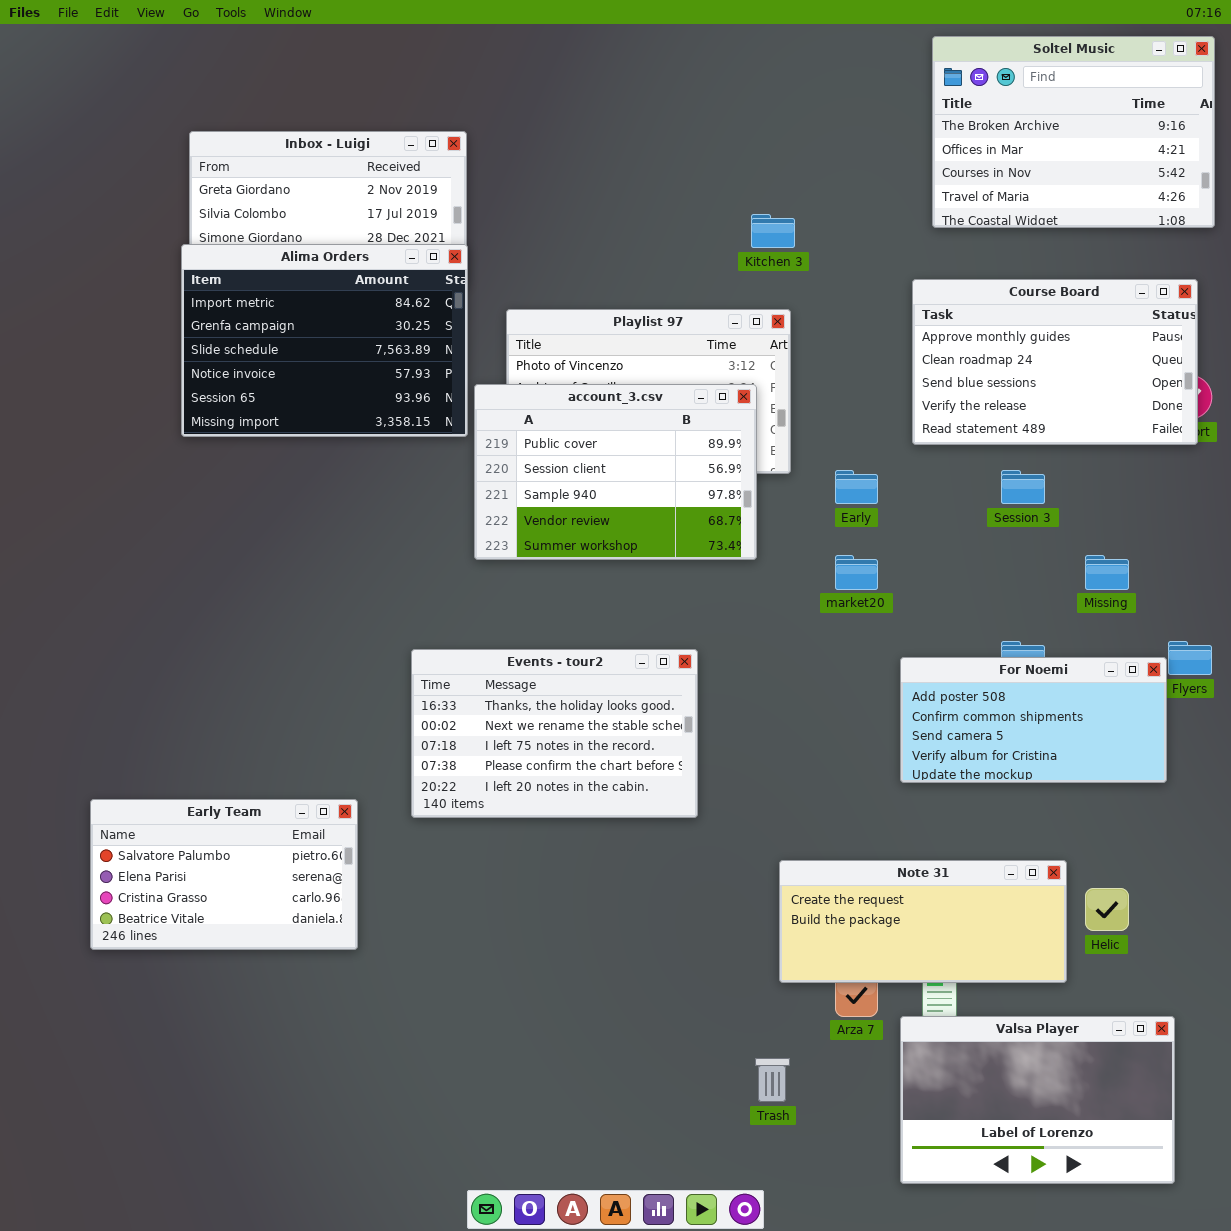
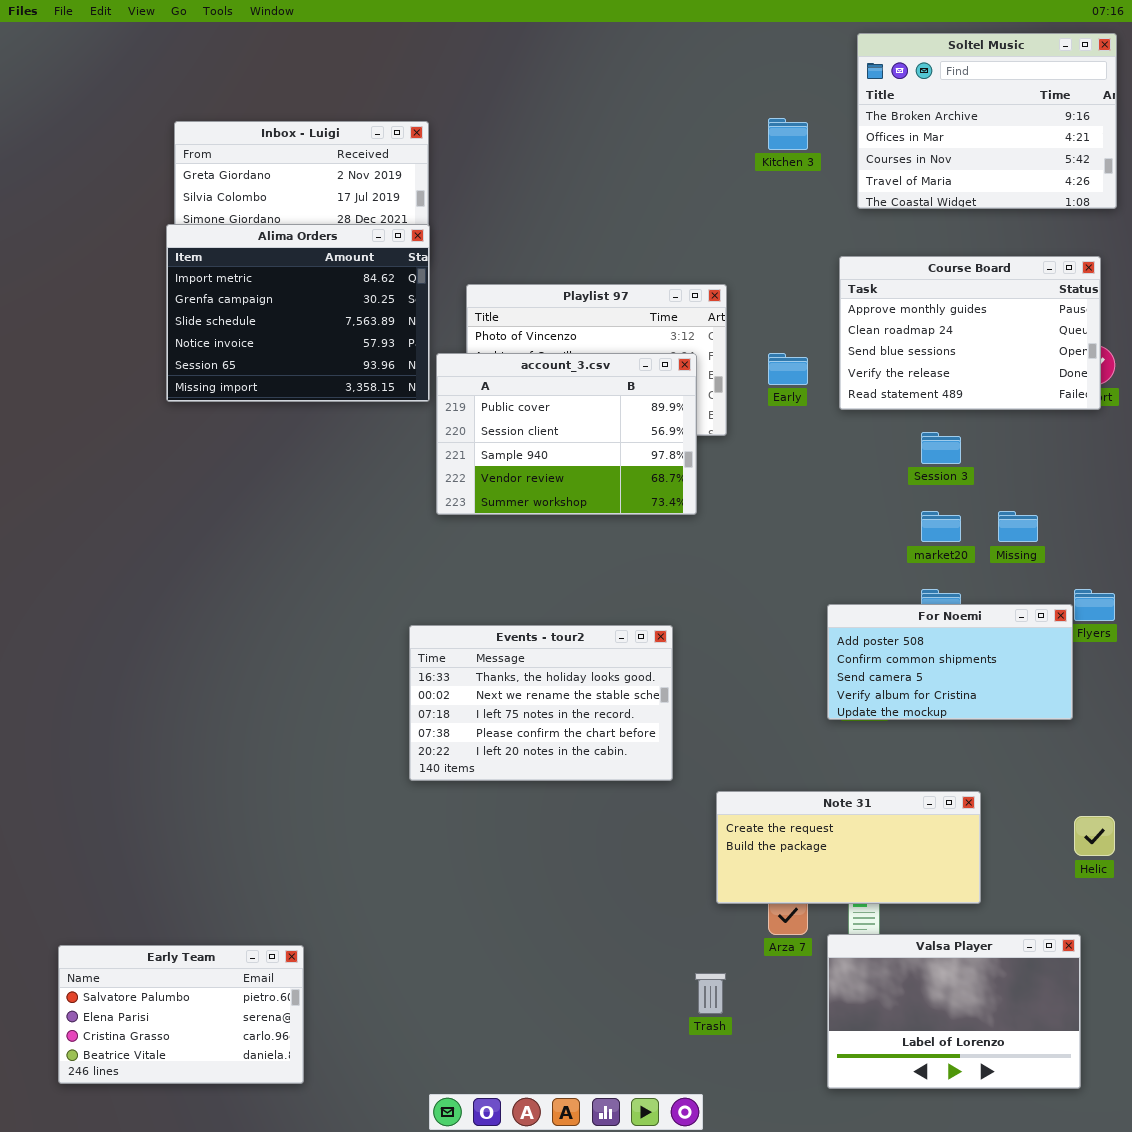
Kitchen 3: [751,214,795,248] -> [768,118,808,150], moved
Early: [835,470,878,504] -> [768,353,808,385], moved
market20: [835,555,878,590] -> [921,511,961,542], moved
Events - tour2: [411,649,698,818] -> [409,625,673,781], moved
Early Team: [90,799,358,950] -> [58,945,304,1084], moved
Helic: [1085,888,1129,931] -> [1074,816,1115,856], moved

